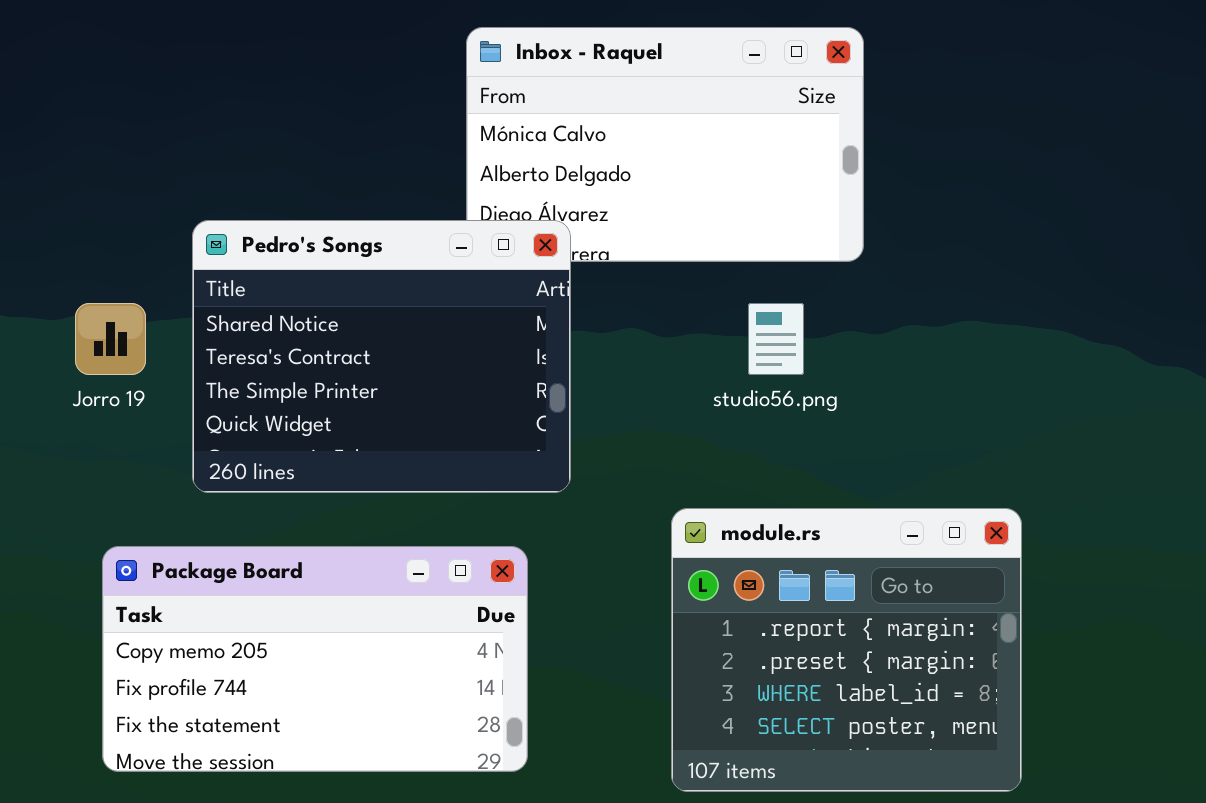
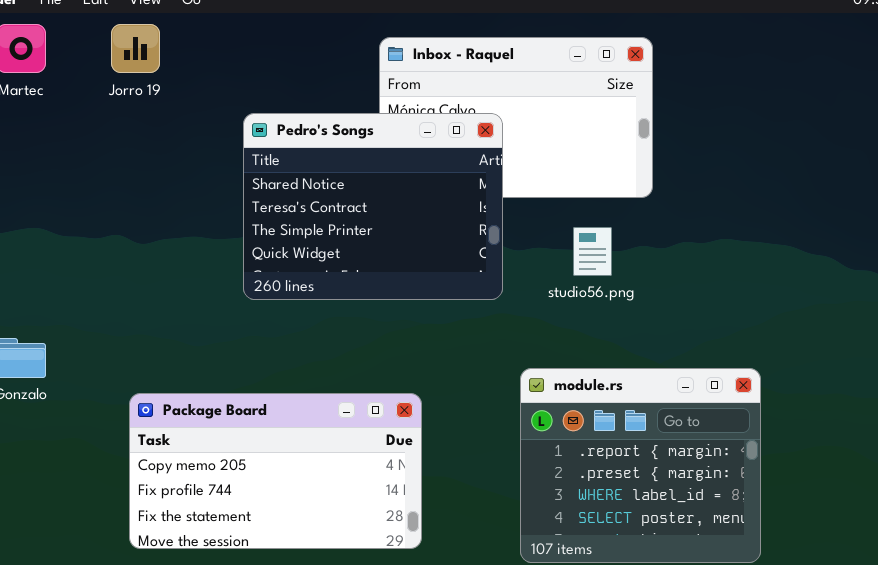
Pedro's Songs: [192,220,571,493] -> [243,113,503,300], moved
Jorro 19: [75,303,146,375] -> [111,24,160,73], moved

